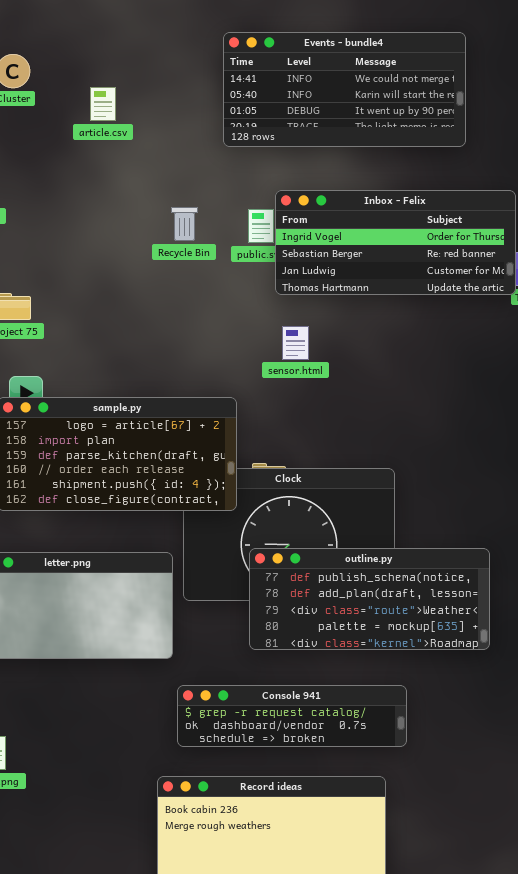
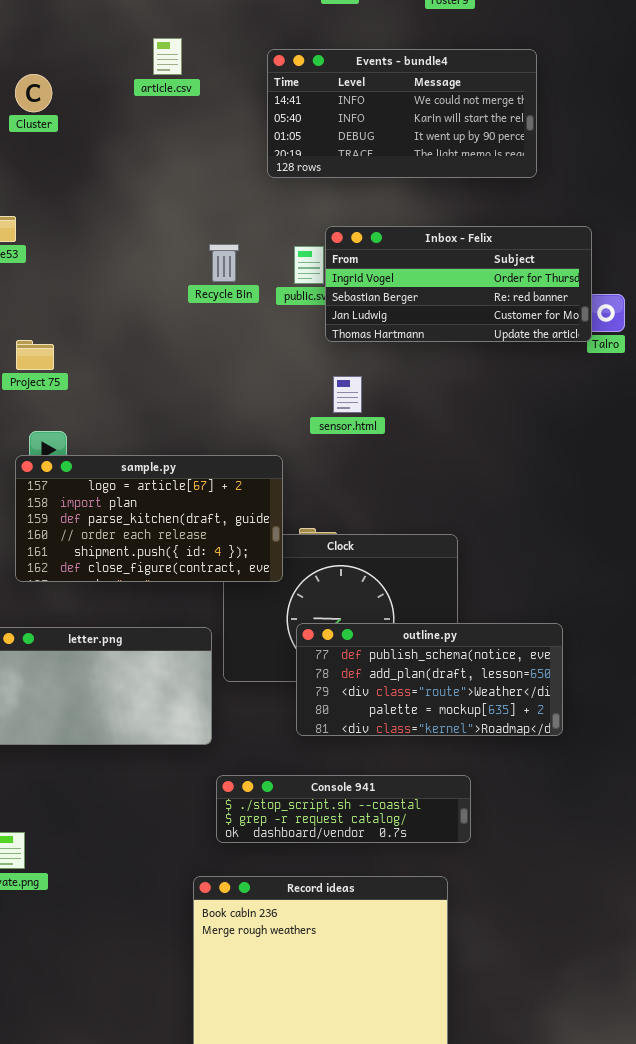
article.csv: [90,87,116,121] -> [153,38,182,75], moved
Console 941: [177,685,407,747] -> [216,775,471,843], scrolled up 1 row

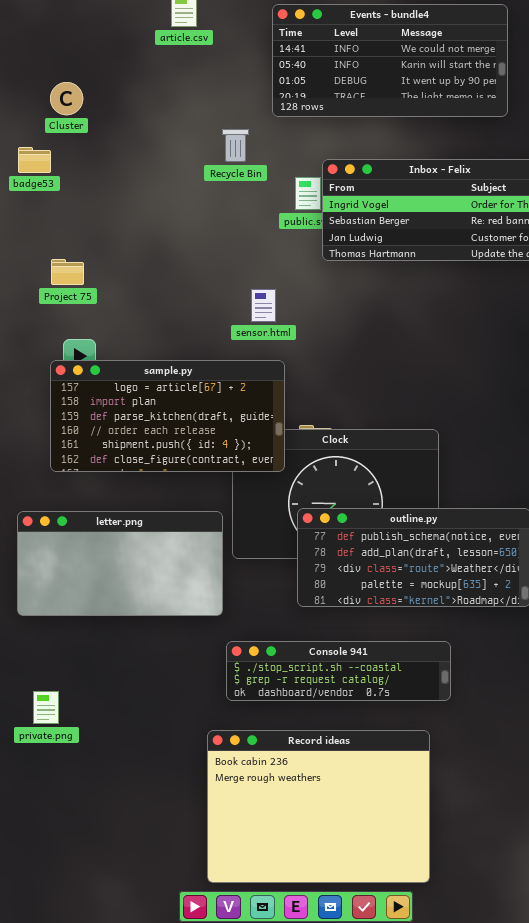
Cluster: [15,74,52,112] -> [50,82,83,115], moved
Recycle Bin: [209,244,239,282] -> [222,129,249,162], moved
sensor.html: [333,376,362,413] -> [251,289,276,322], moved

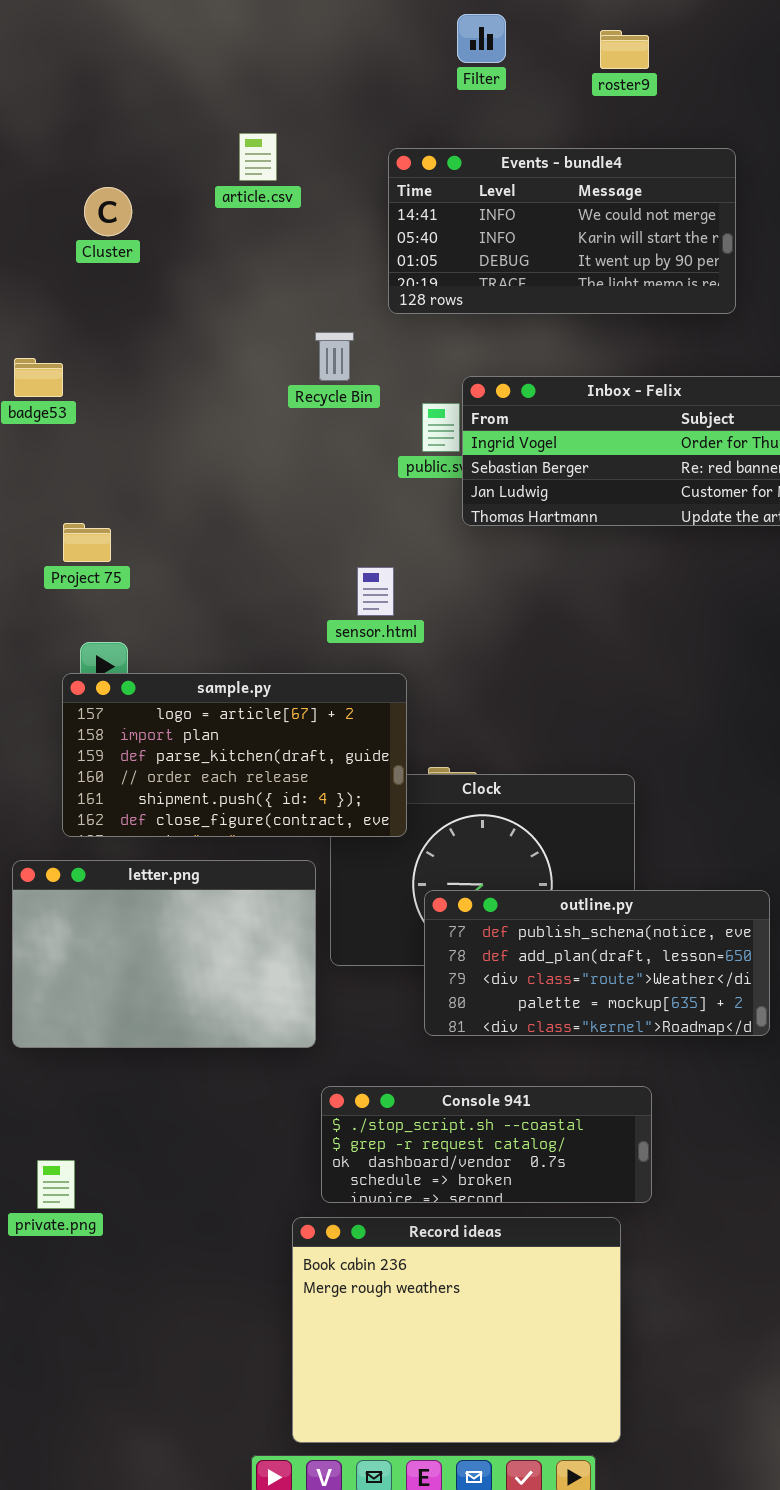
Cluster: [50,82,83,115] -> [84,187,132,236], moved
letter.png: [17,511,223,616] -> [12,860,316,1048], resized
Console 941: [226,641,451,701] -> [321,1086,652,1203], resized

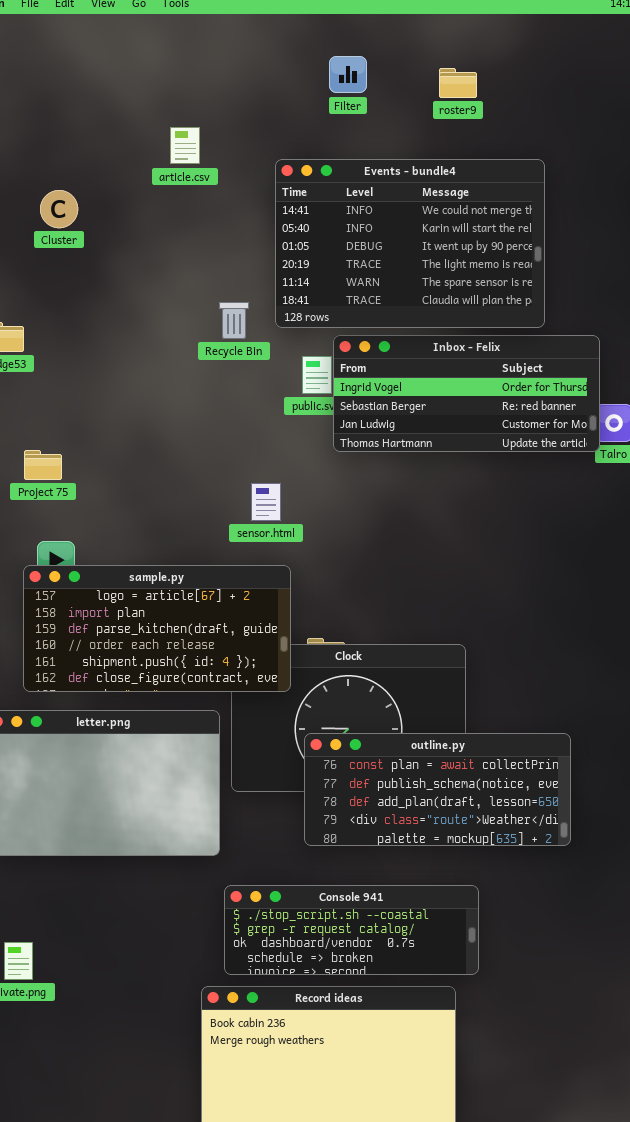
article.csv: [239,133,277,181] -> [170,127,200,164], moved
Events - bundle4: [388,148,736,314] -> [275,159,545,328], resized
outline.py: [424,890,770,1036] -> [304,733,571,846], scrolled up 1 row

